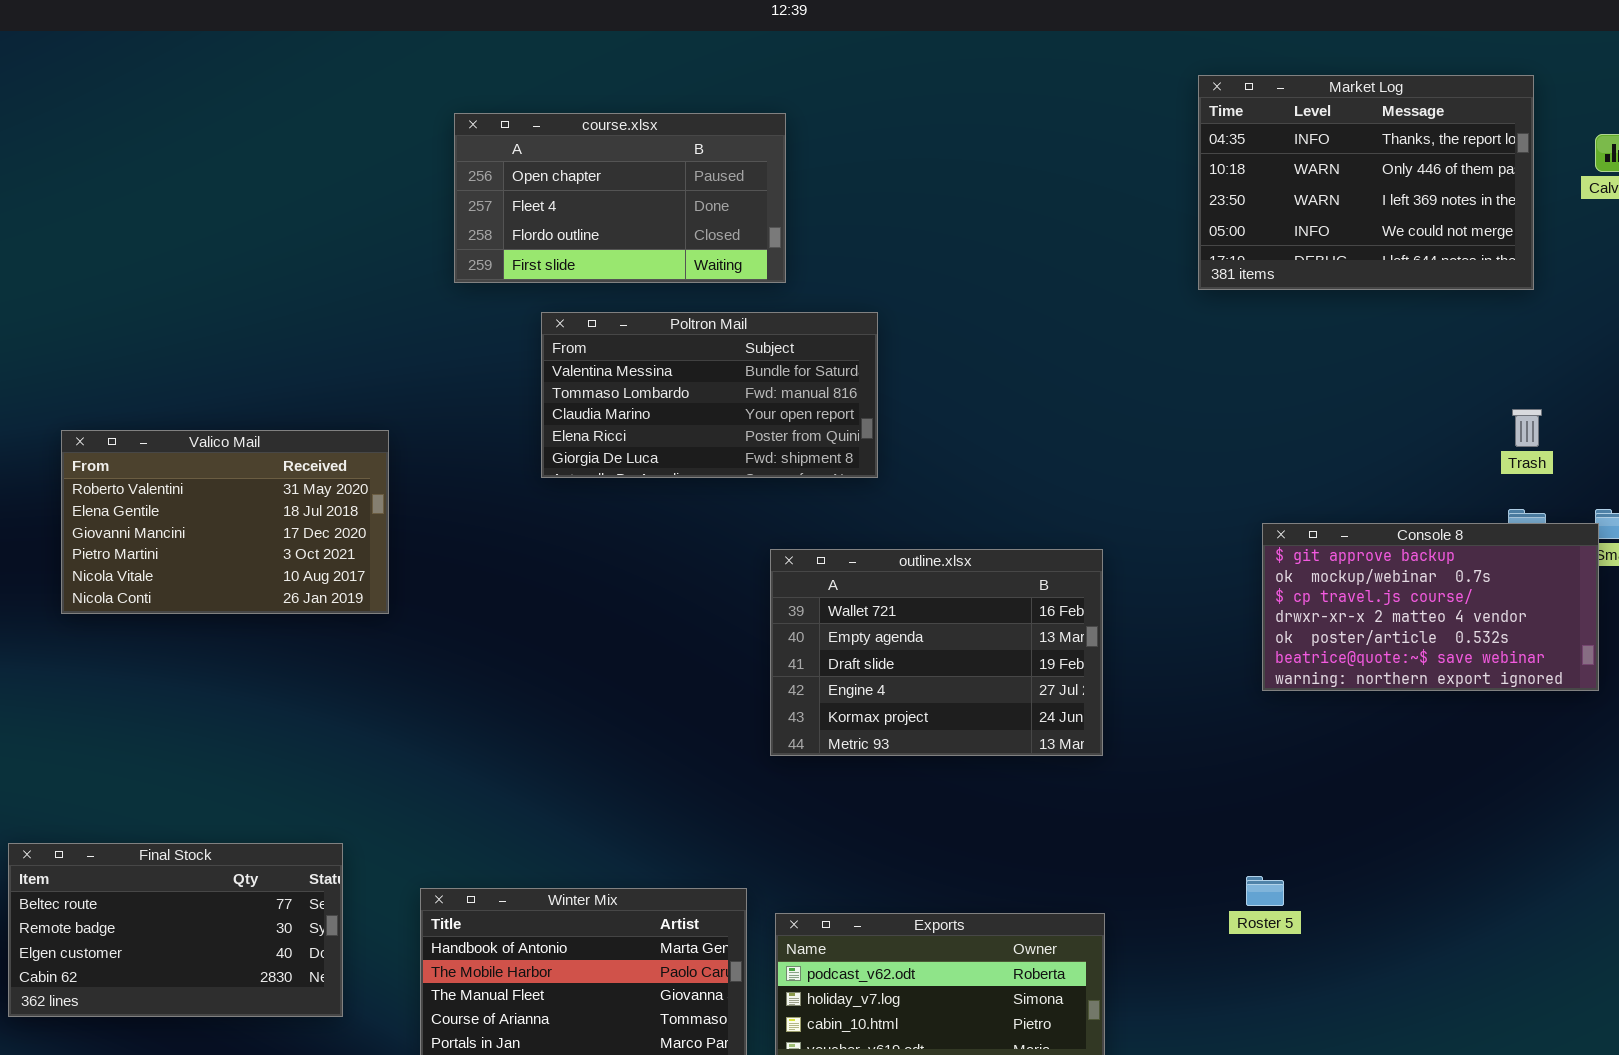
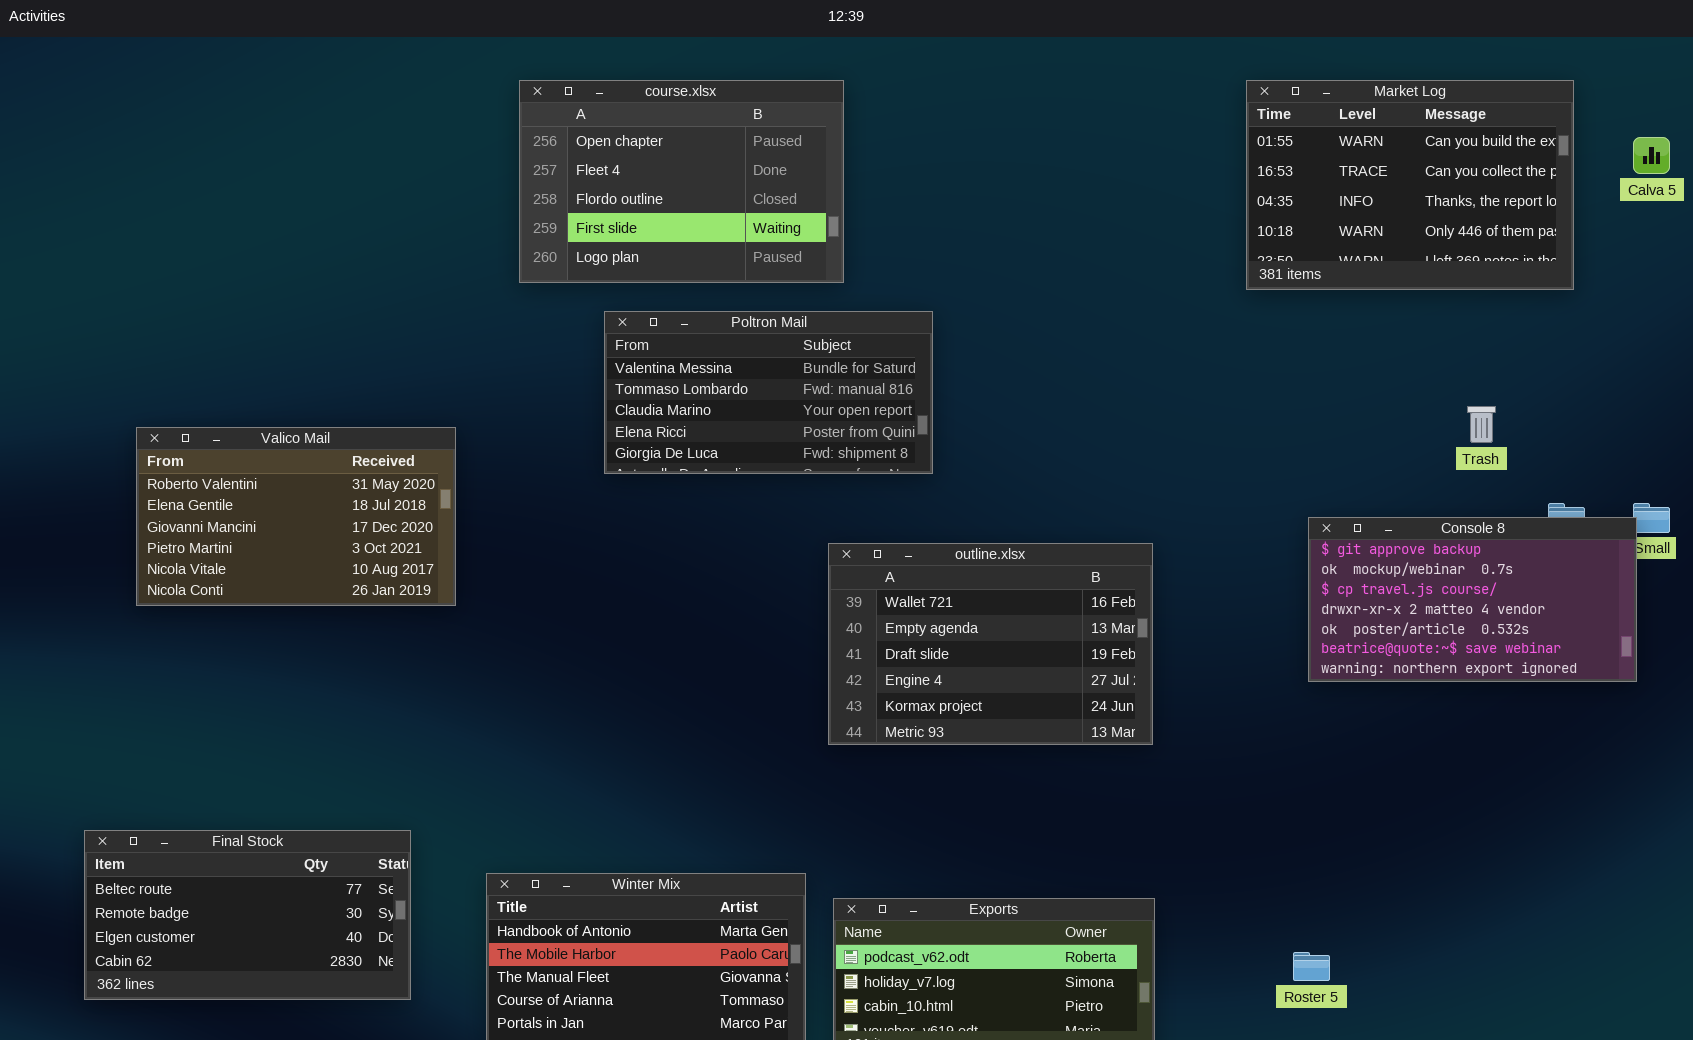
Market Log: [1198,75,1534,290] -> [1246,80,1574,290], scrolled up 2 rows
course.xlsx: [454,113,786,283] -> [519,80,844,283], resized
Trash: [1512,409,1542,447] -> [1467,406,1496,443], moved
Roster 5: [1246,876,1284,906] -> [1293,952,1330,981], moved

